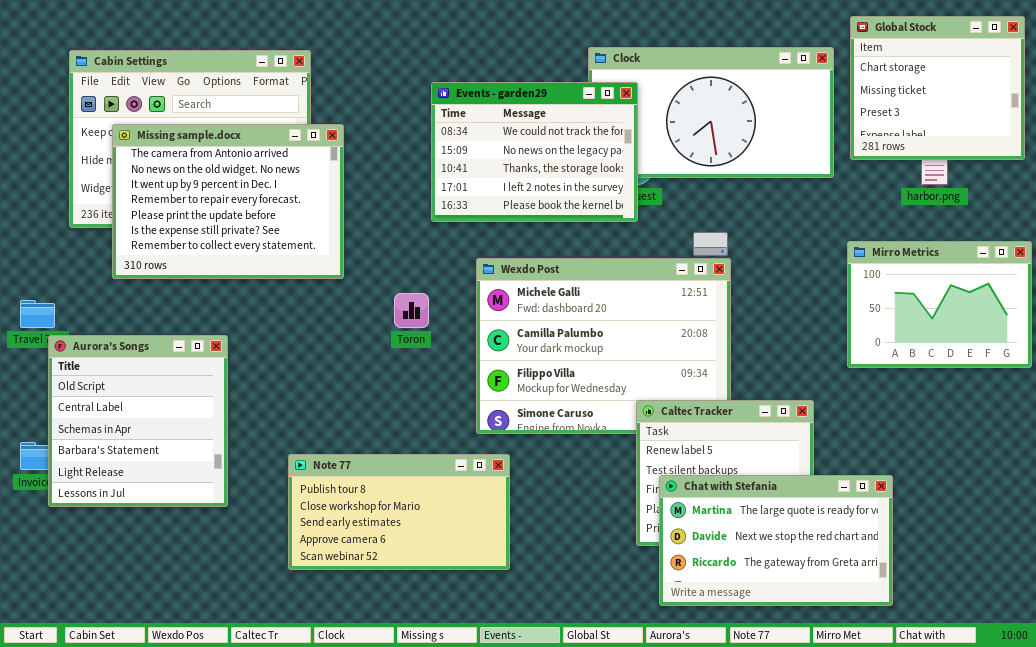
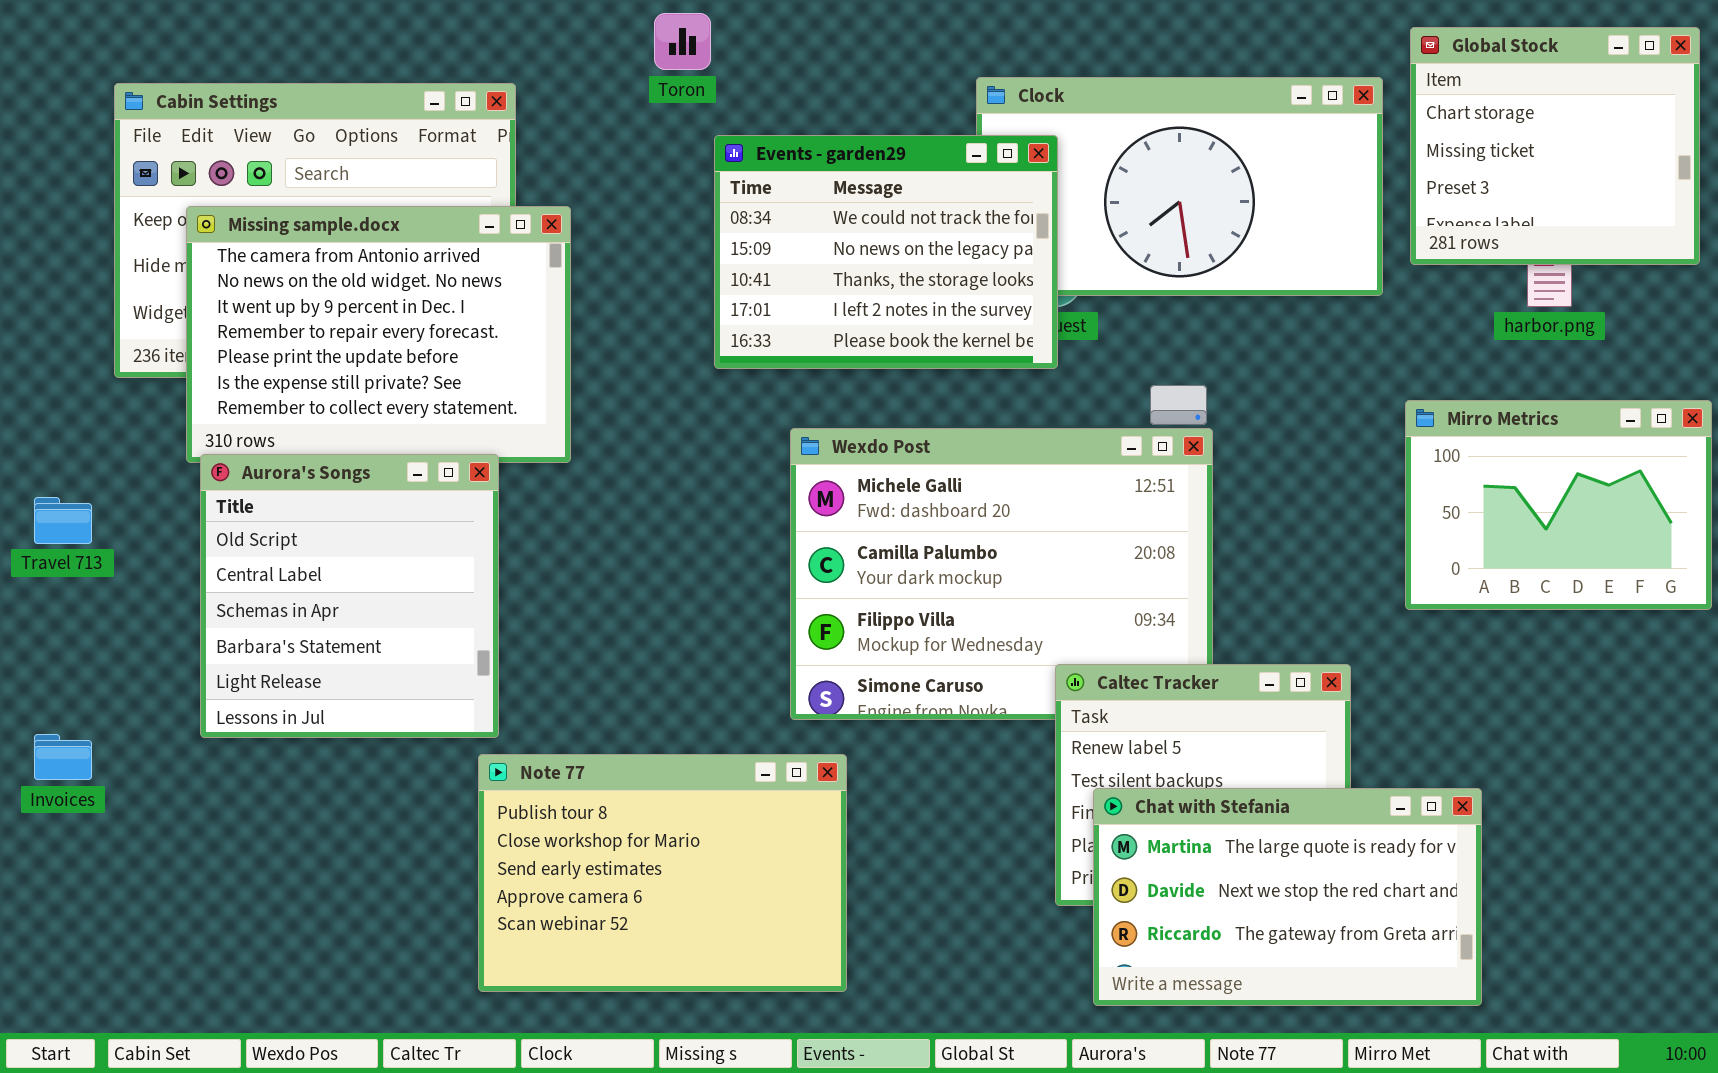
Toron: [394,293,429,328] -> [654,13,711,70], moved
Aurora's Songs: [48,335,228,507] -> [200,454,499,738], moved
Note 77: [288,454,510,570] -> [478,754,847,992], resized

